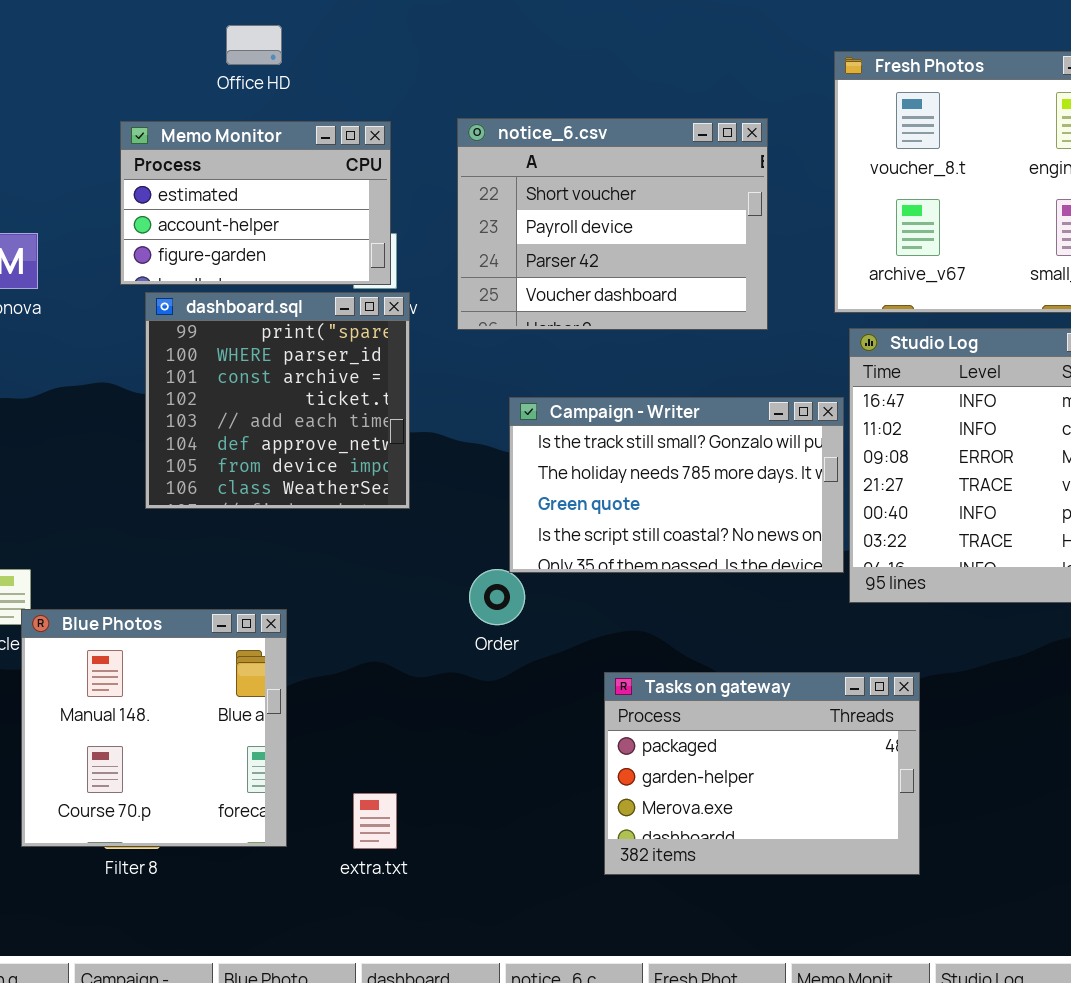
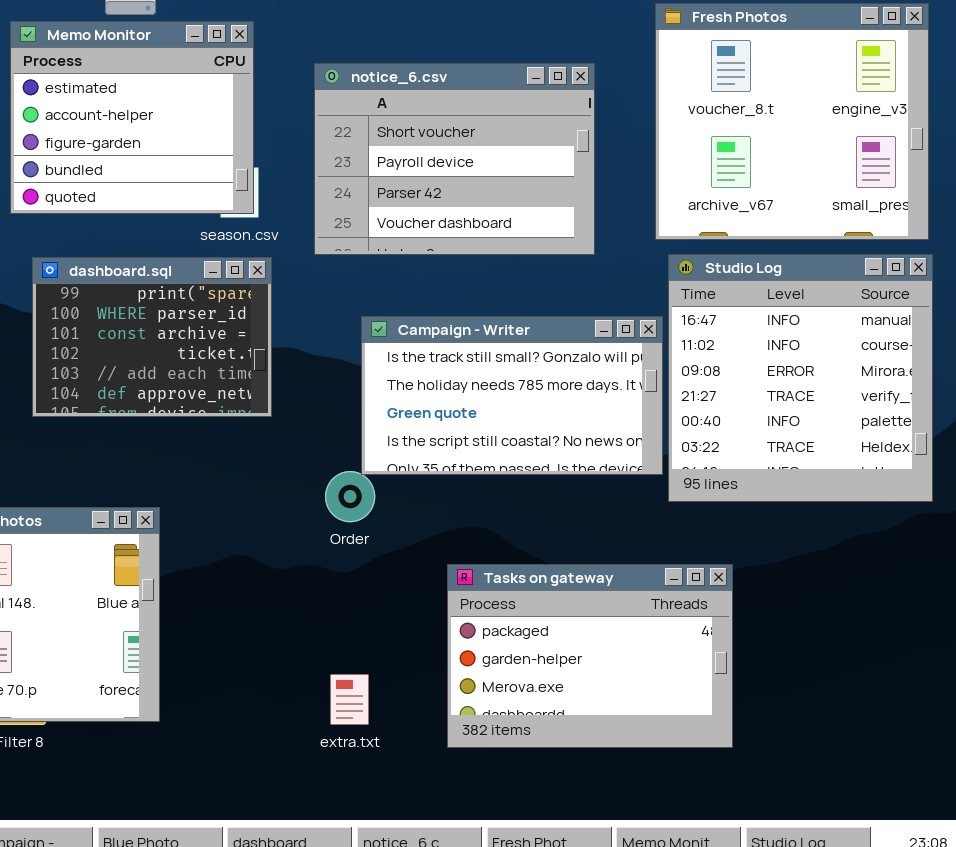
Memo Monitor: [120,121,391,285] -> [10,21,254,214], resized
dashboard.sql: [145,292,410,509] -> [32,257,272,417], resized
extra.txt: [353,793,397,849] -> [330,674,369,725], moved

